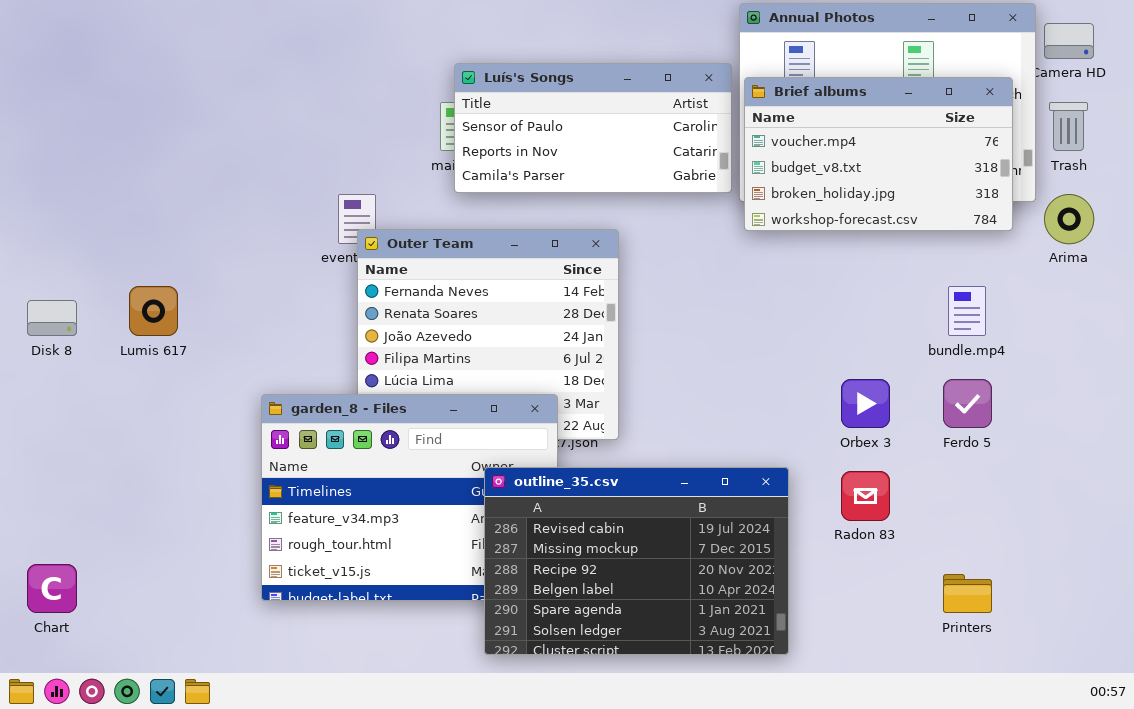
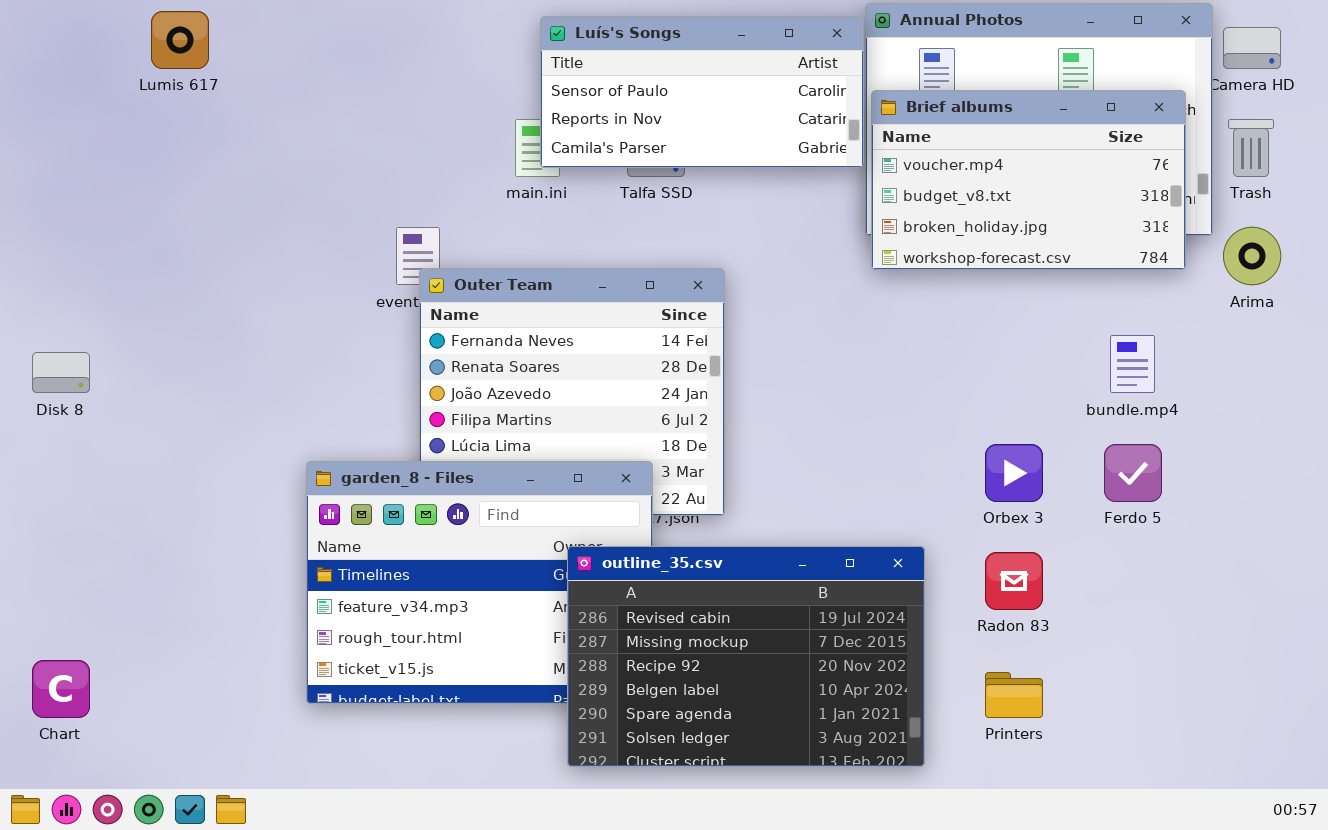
Luís's Songs: [454,63,732,193] -> [540,16,864,168], moved
Lumis 617: [129,286,178,336] -> [151,11,209,69], moved
Printers: [943,574,992,613] -> [985,672,1043,718], moved

